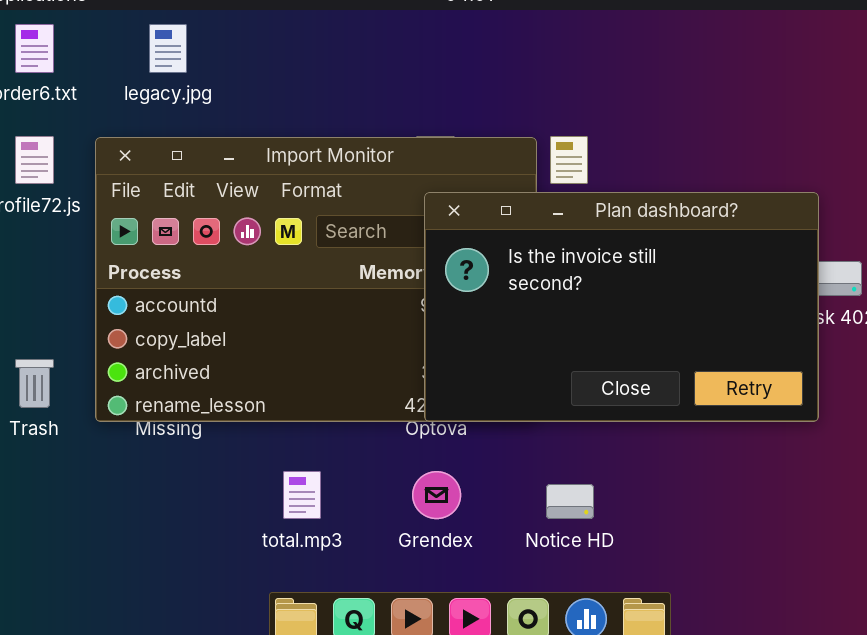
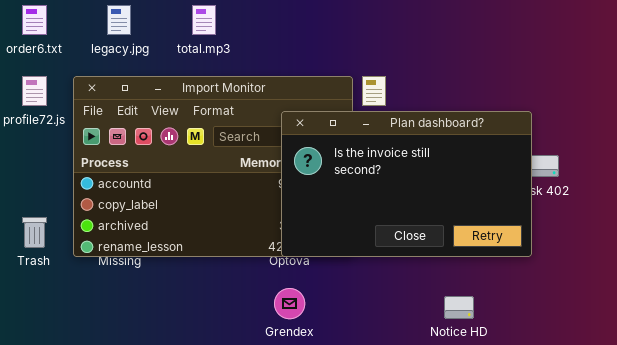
total.mp3: [283,471,321,519] -> [192,5,216,35], moved
Notice HD: [546,484,594,519] -> [444,296,474,319], moved

